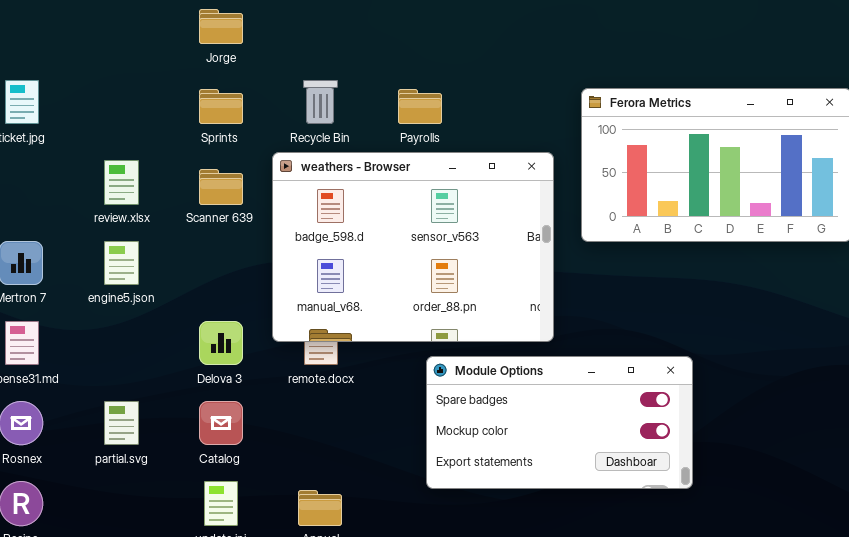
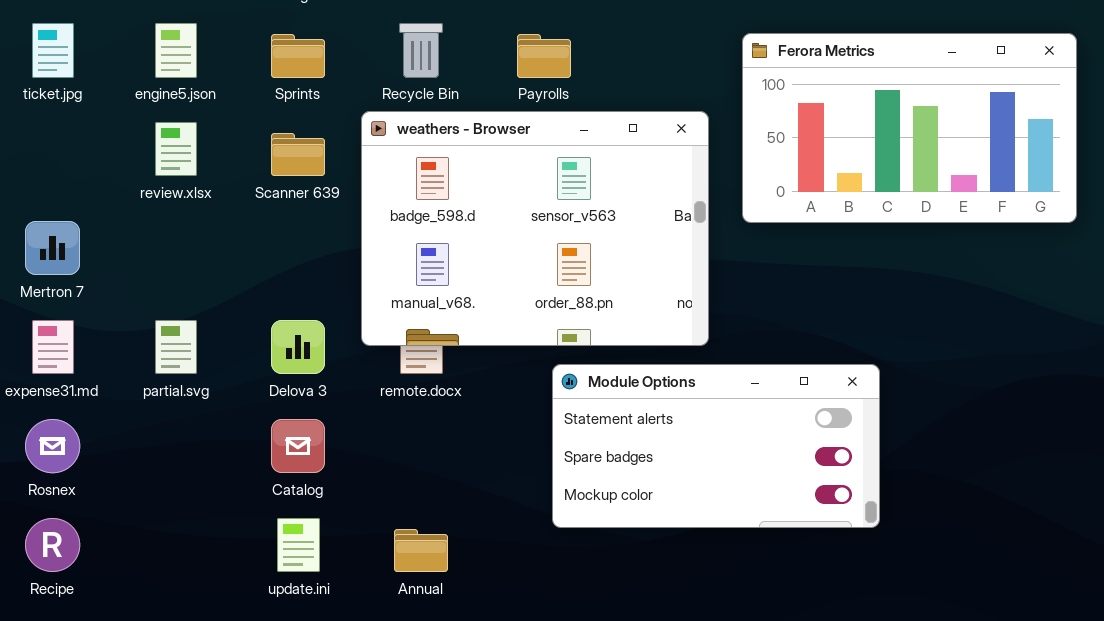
engine5.json: [104,241,139,285] -> [155,23,197,78], moved
Module Options: [426,356,693,489] -> [552,364,880,528], scrolled up 1 row
partial.svg: [104,401,139,445] -> [155,320,197,374], moved

